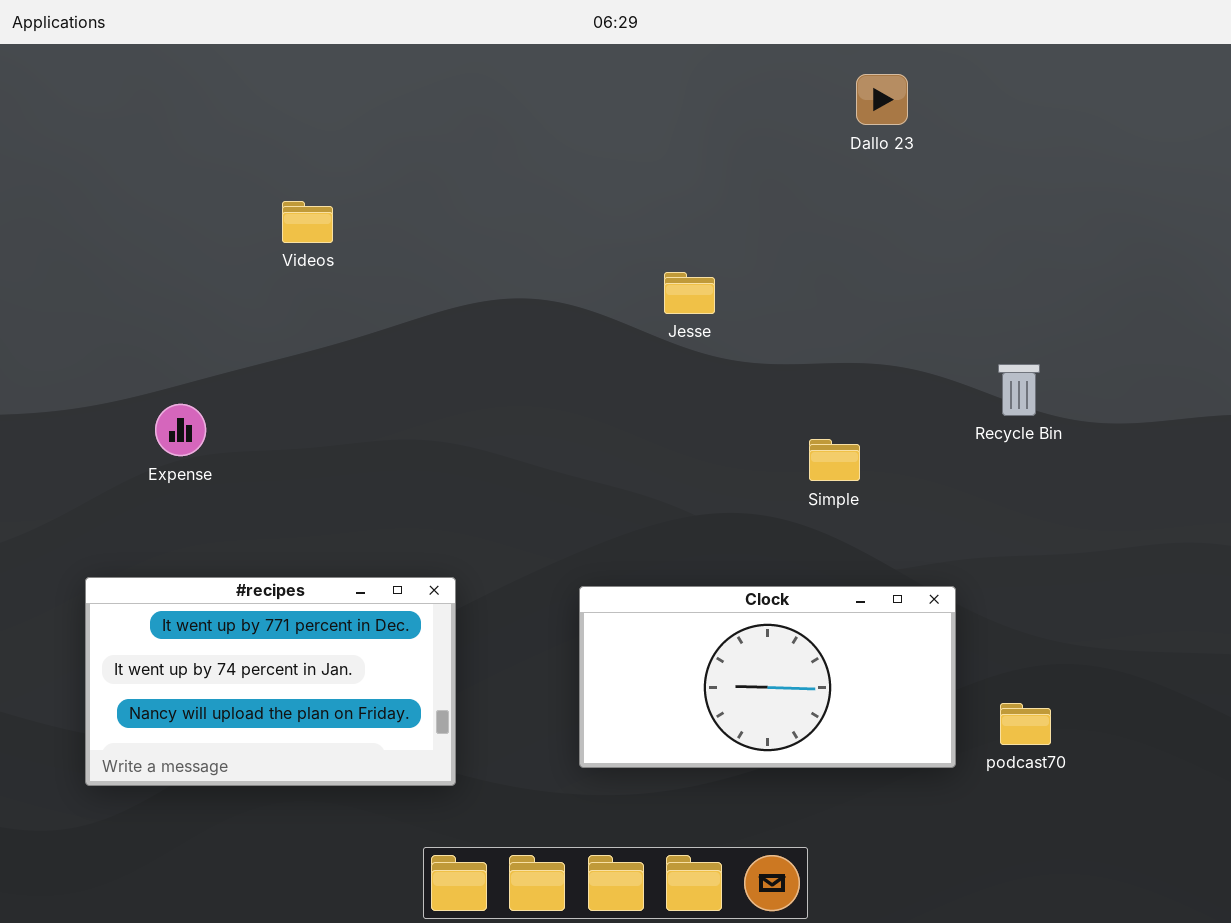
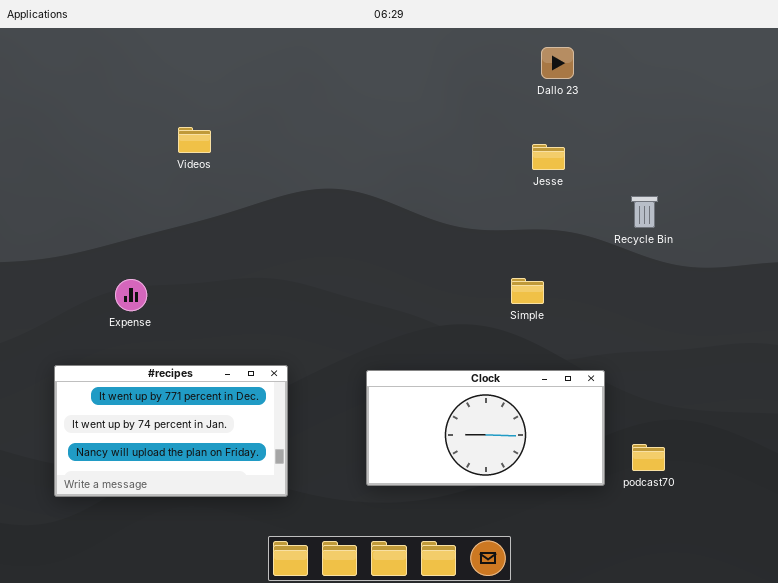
Jesse: [664,272,715,314] -> [532,144,565,170], moved
Recycle Bin: [998,364,1040,416] -> [631,196,658,228], moved
Expense: [155,404,206,456] -> [115,279,147,311], moved

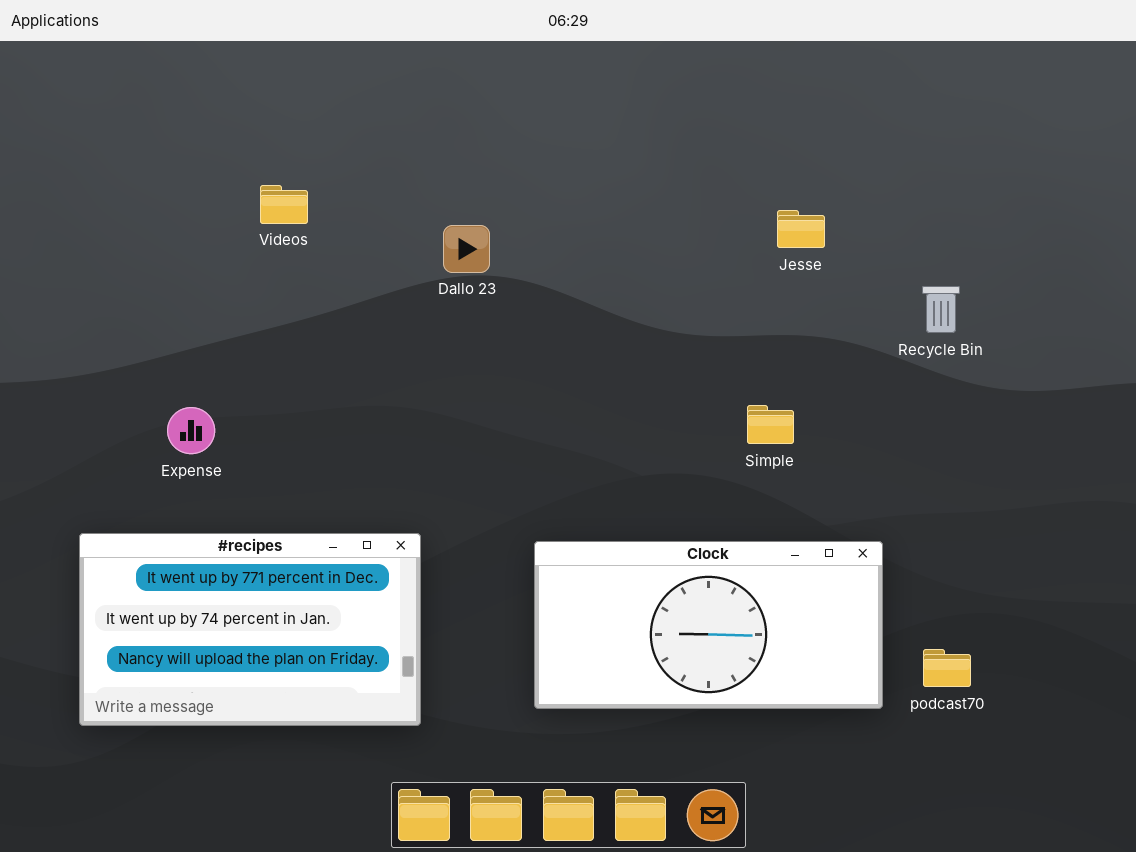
Dallo 23: [541,47,574,79] -> [443,225,490,273], moved

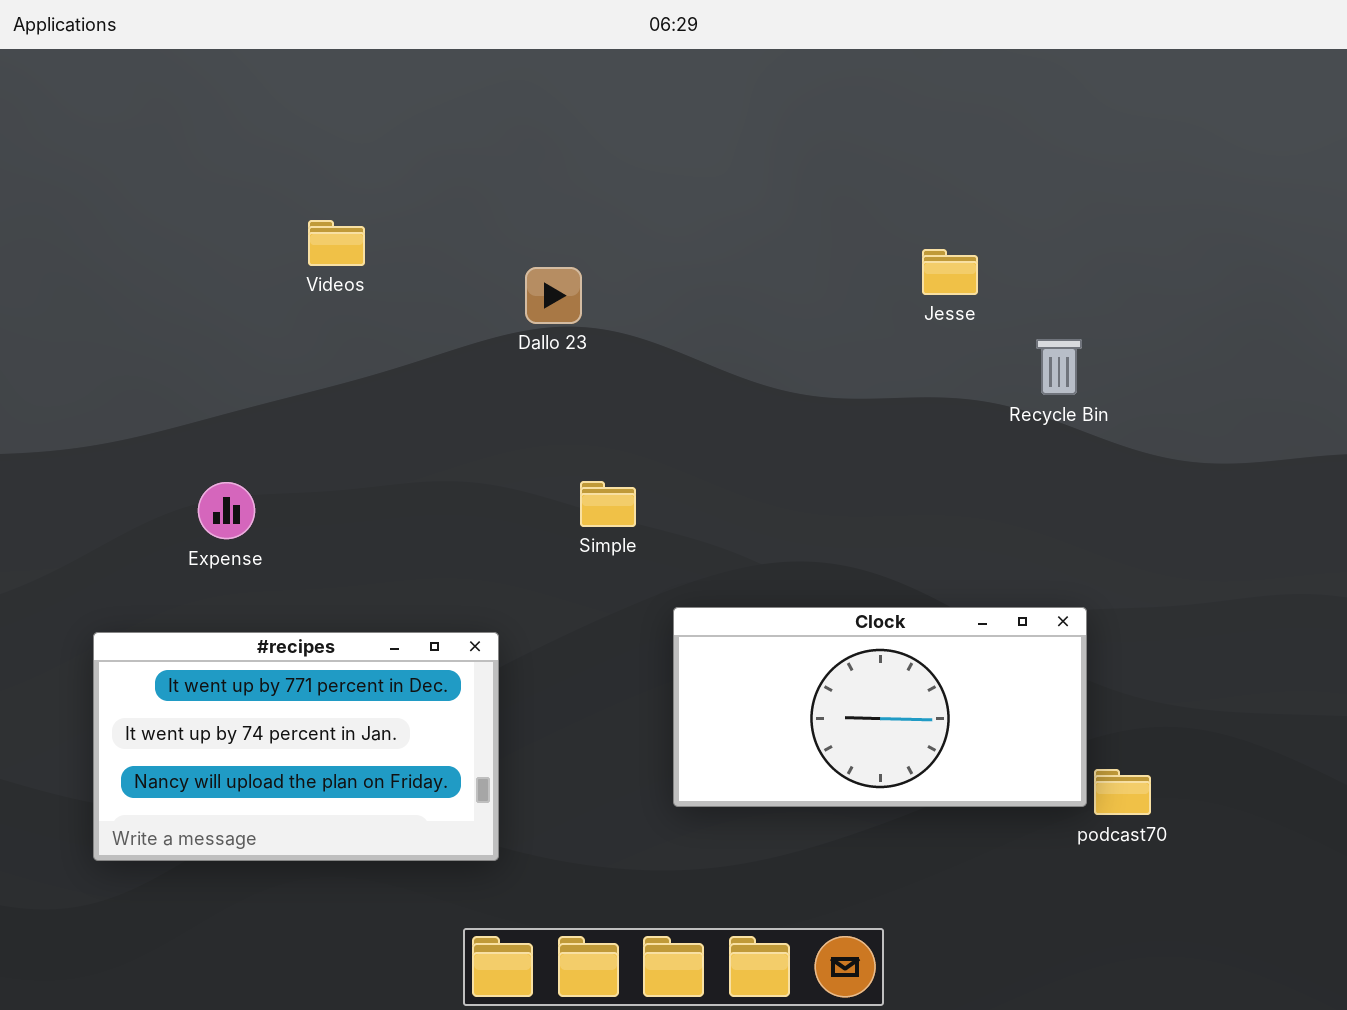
Recycle Bin: [922,286,960,333] -> [1036,339,1082,395], moved
Simple: [747,405,794,444] -> [580,481,636,527], moved
Clock: [534,541,883,709] -> [673,607,1087,807], moved

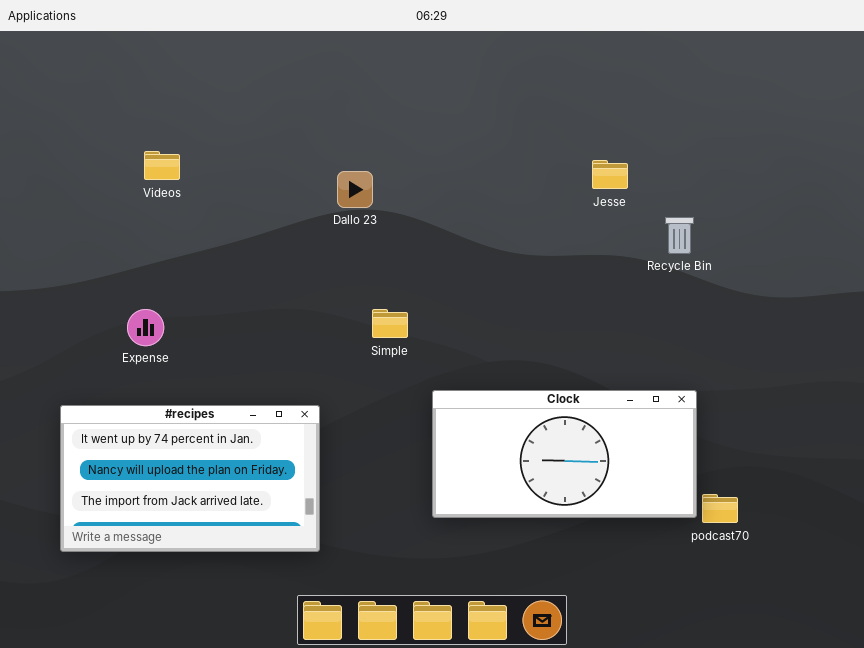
Videos: [308,220,365,266] -> [144,151,180,180], moved
#recipes: [93,632,499,861] -> [60,405,320,552], scrolled down 1 row

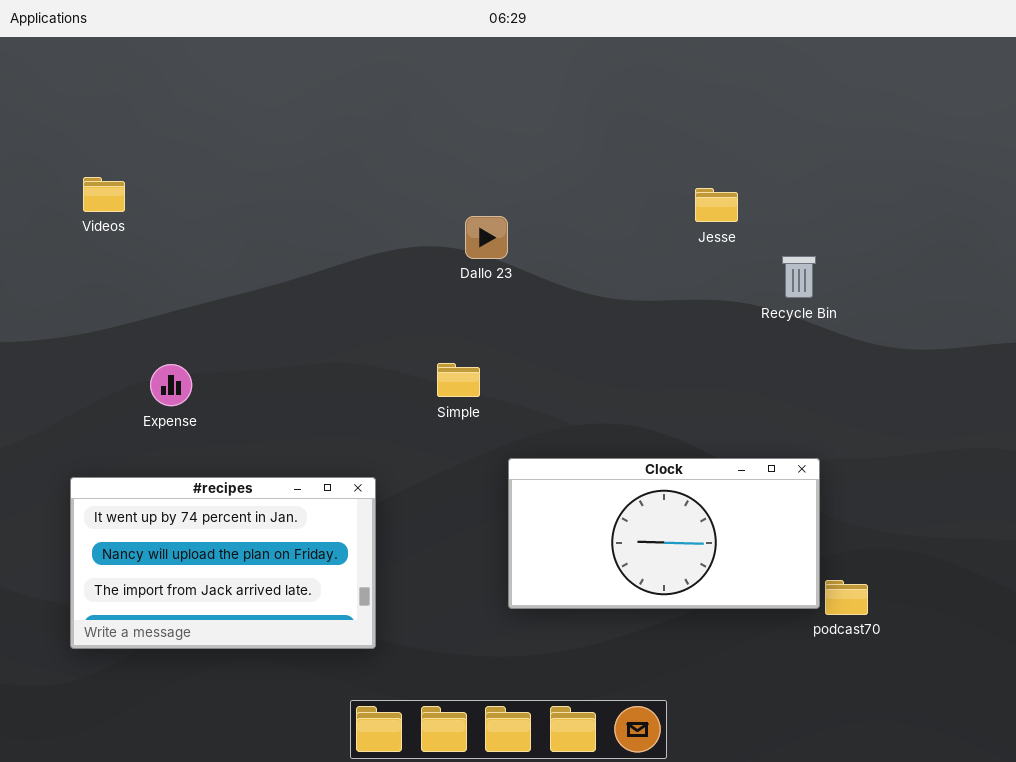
Videos: [144,151,180,180] -> [83,177,125,212], moved
Dallo 23: [337,171,373,208] -> [465,216,508,259], moved

